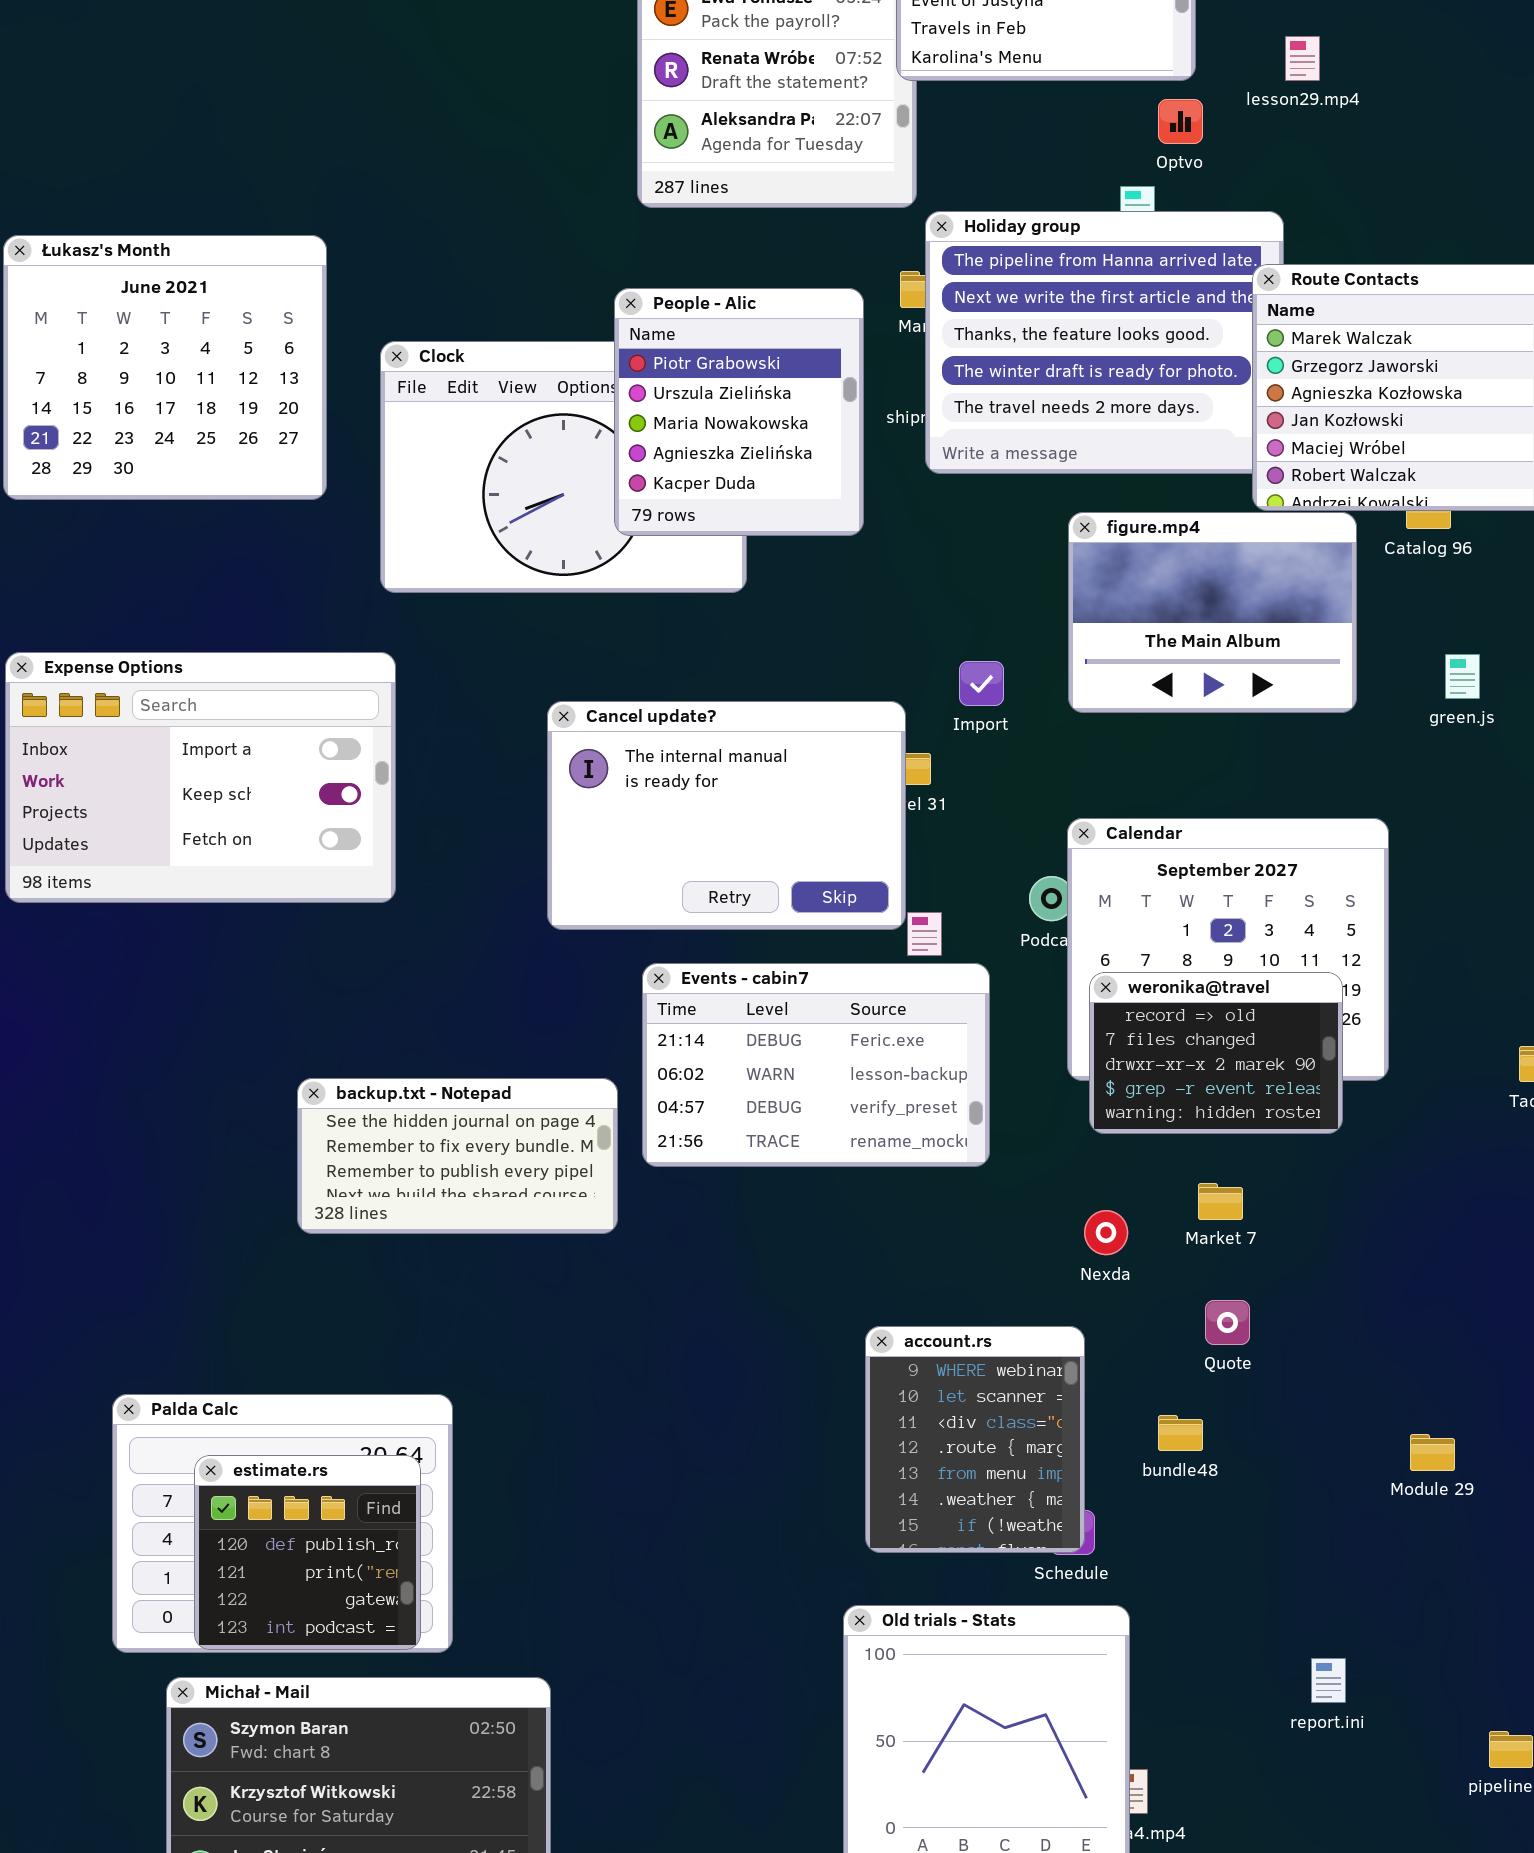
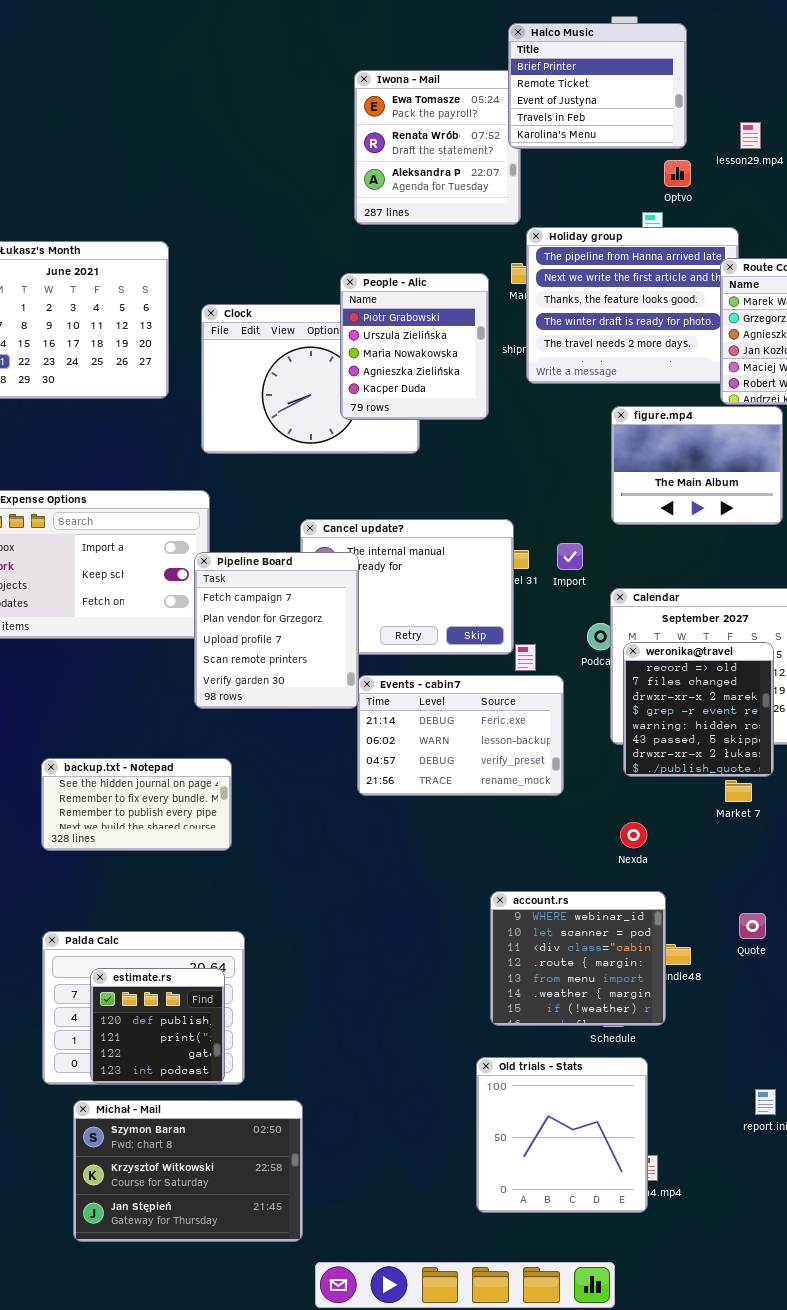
Import: [959,661,1004,706] -> [557,543,583,570], moved
Pipeline Board: none -> [194,552,359,709], opened
weronika@travel: [1089,972,1343,1134] -> [623,642,774,777], resized
backup.txt - Notepad: [297,1078,618,1234] -> [41,758,232,851], moved
Market 7: [1198,1183,1243,1220] -> [725,780,752,802], moved
Quote: [1205,1300,1250,1345] -> [739,913,766,939], moved
account.rs: [865,1326,1085,1553] -> [490,891,666,1026], resized

